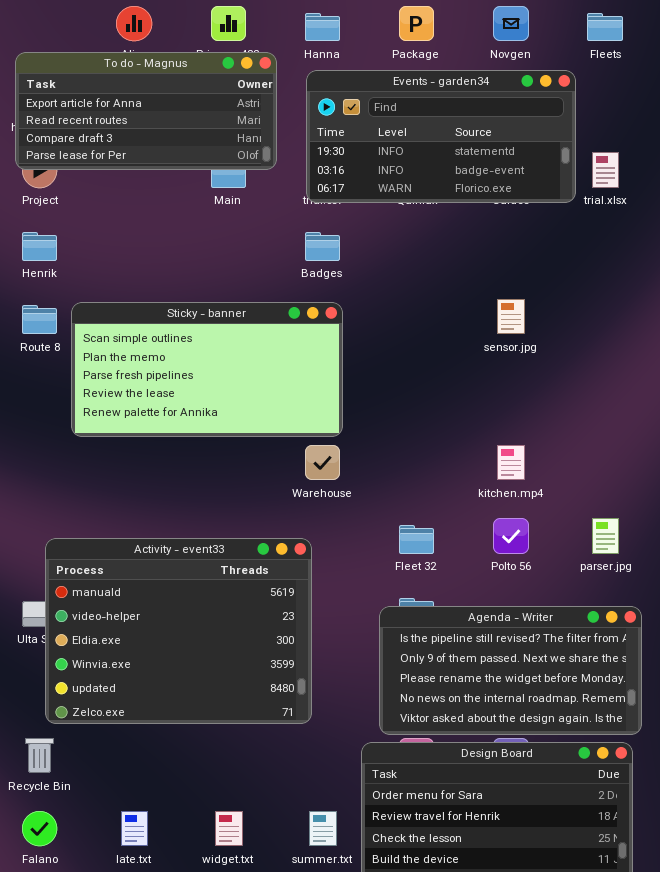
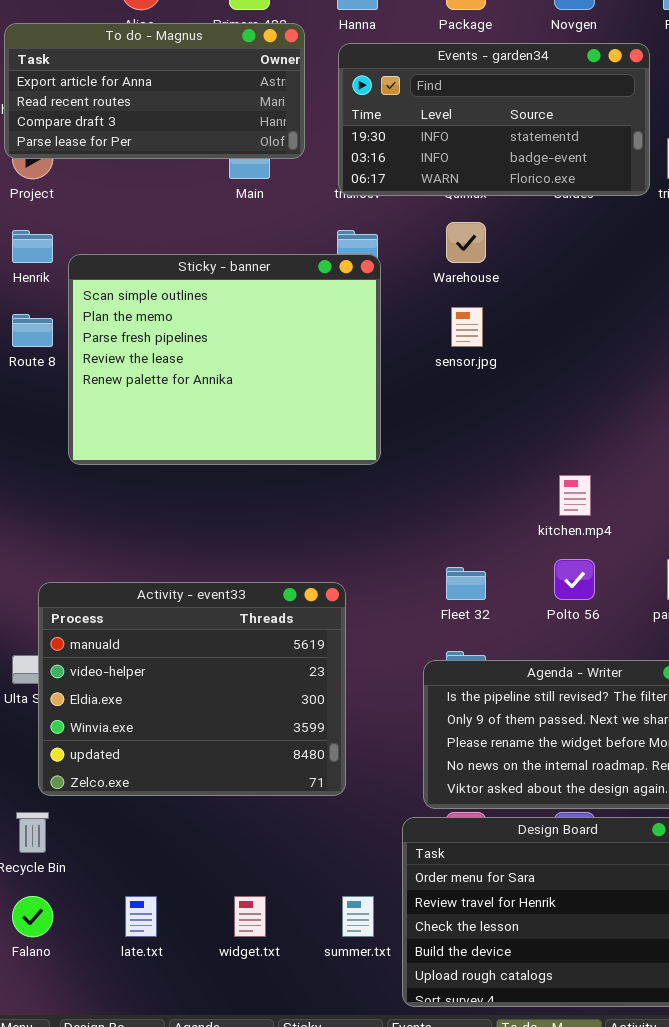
sensor.jpg: [497,299,525,334] -> [451,307,483,347], moved
Sticky - banner: [71,302,343,437] -> [68,254,381,465], resized
Warehouse: [305,445,340,480] -> [446,222,486,263], moved

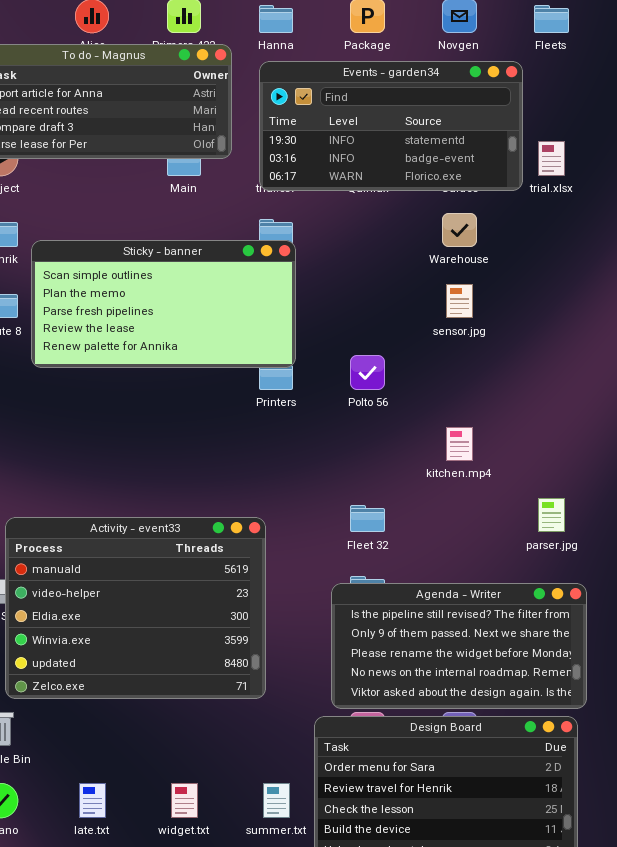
Warehouse: [446,222,486,263] -> [442,213,477,247], moved
Sticky - banner: [68,254,381,465] -> [31,240,296,368], resized
sensor.jpg: [451,307,483,347] -> [446,284,473,318], moved
Polto 56: [554,559,595,600] -> [350,355,385,390], moved

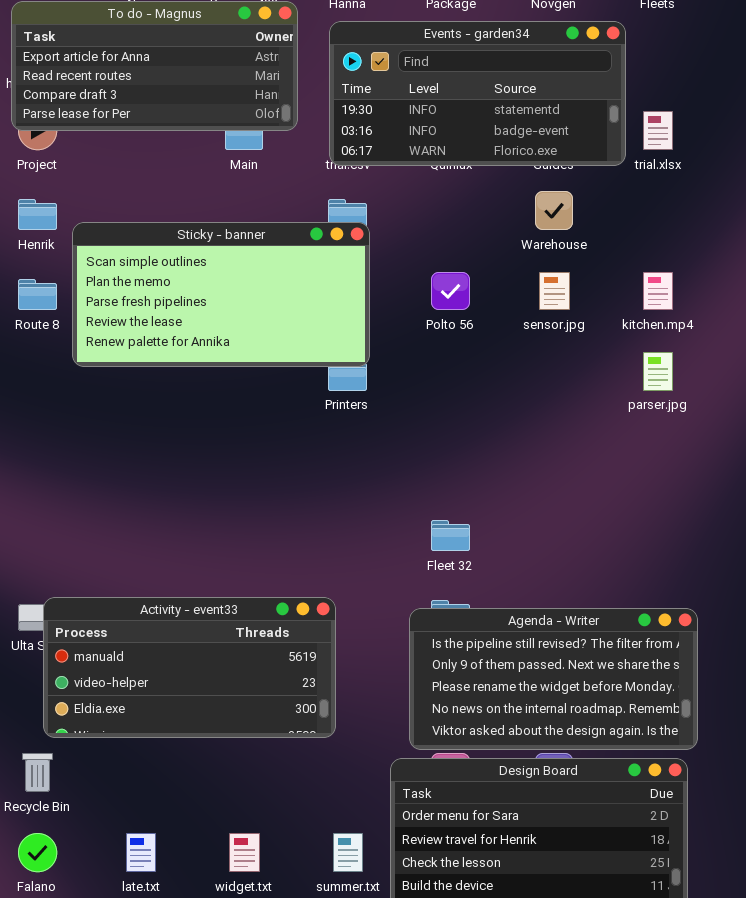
Polto 56: [350,355,385,390] -> [431,272,470,310], moved
kitchen.mp4: [446,427,473,461] -> [643,272,673,310], moved
parser.jpg: [538,498,565,532] -> [643,352,673,391], moved
Activity - event33: [5,517,266,699] -> [43,597,336,738], resized

